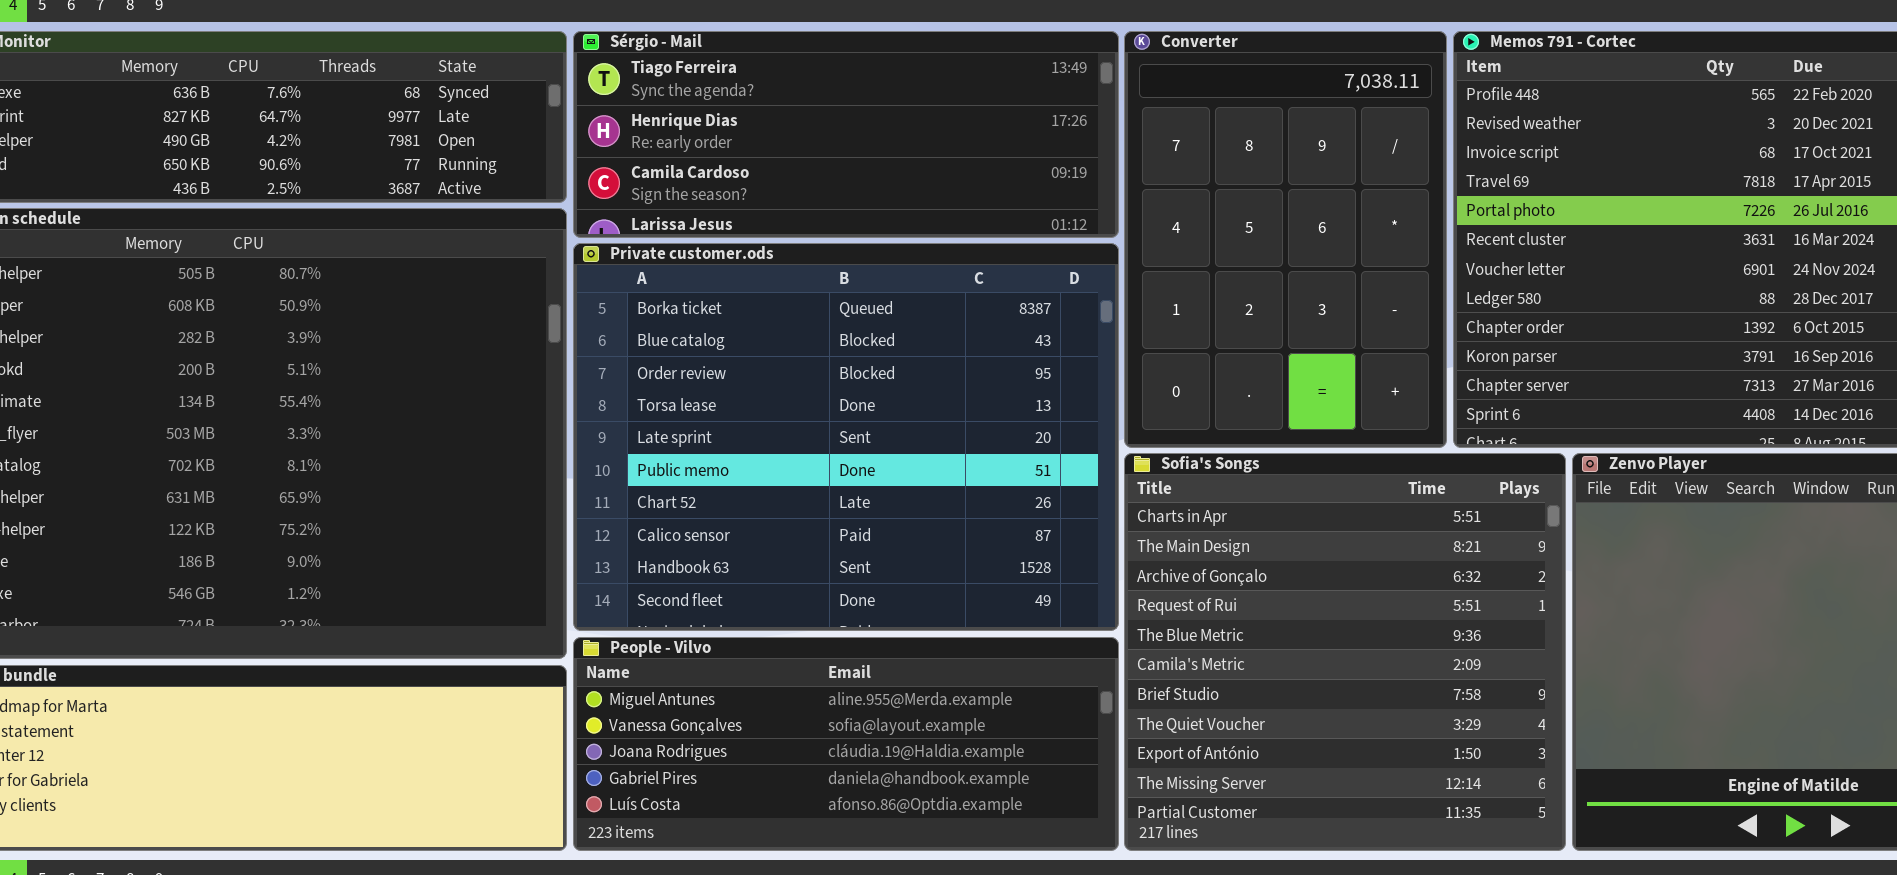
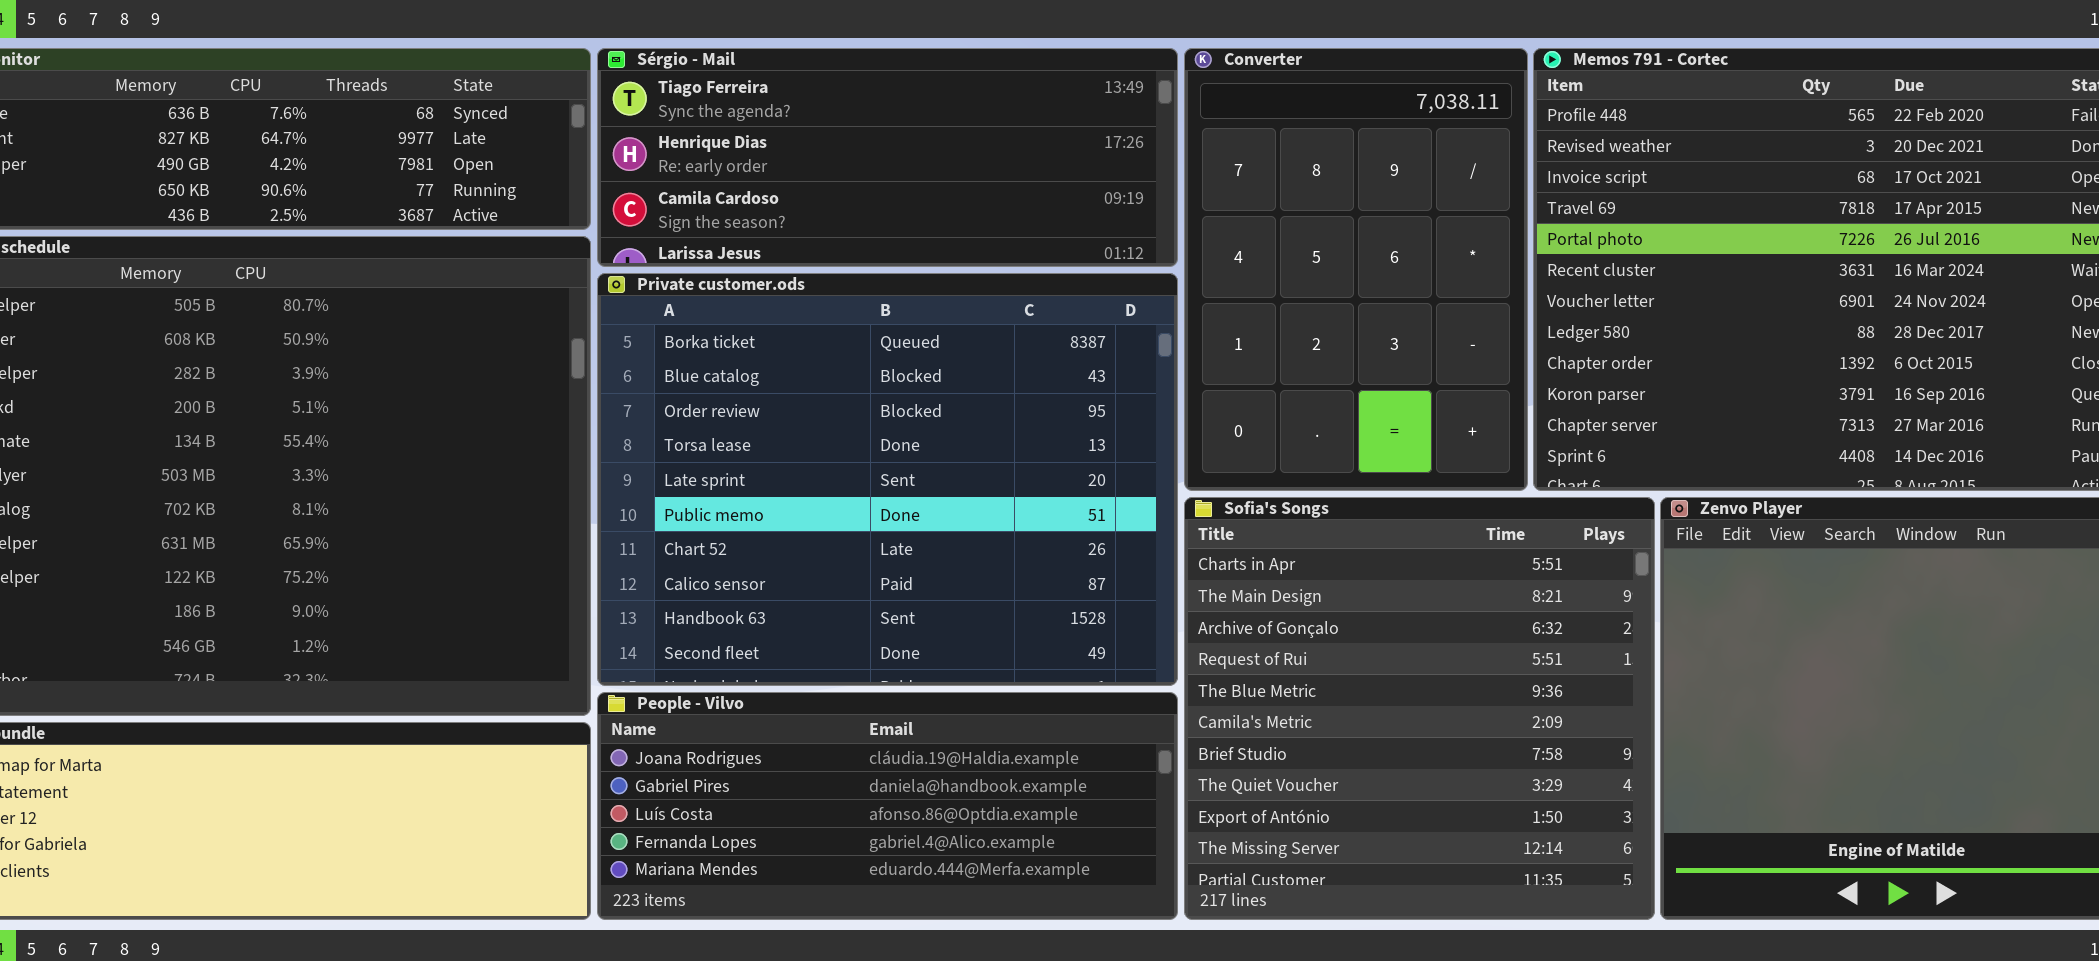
People - Vilvo: [573,637,1119,851] -> [597,692,1178,920], scrolled down 2 rows

